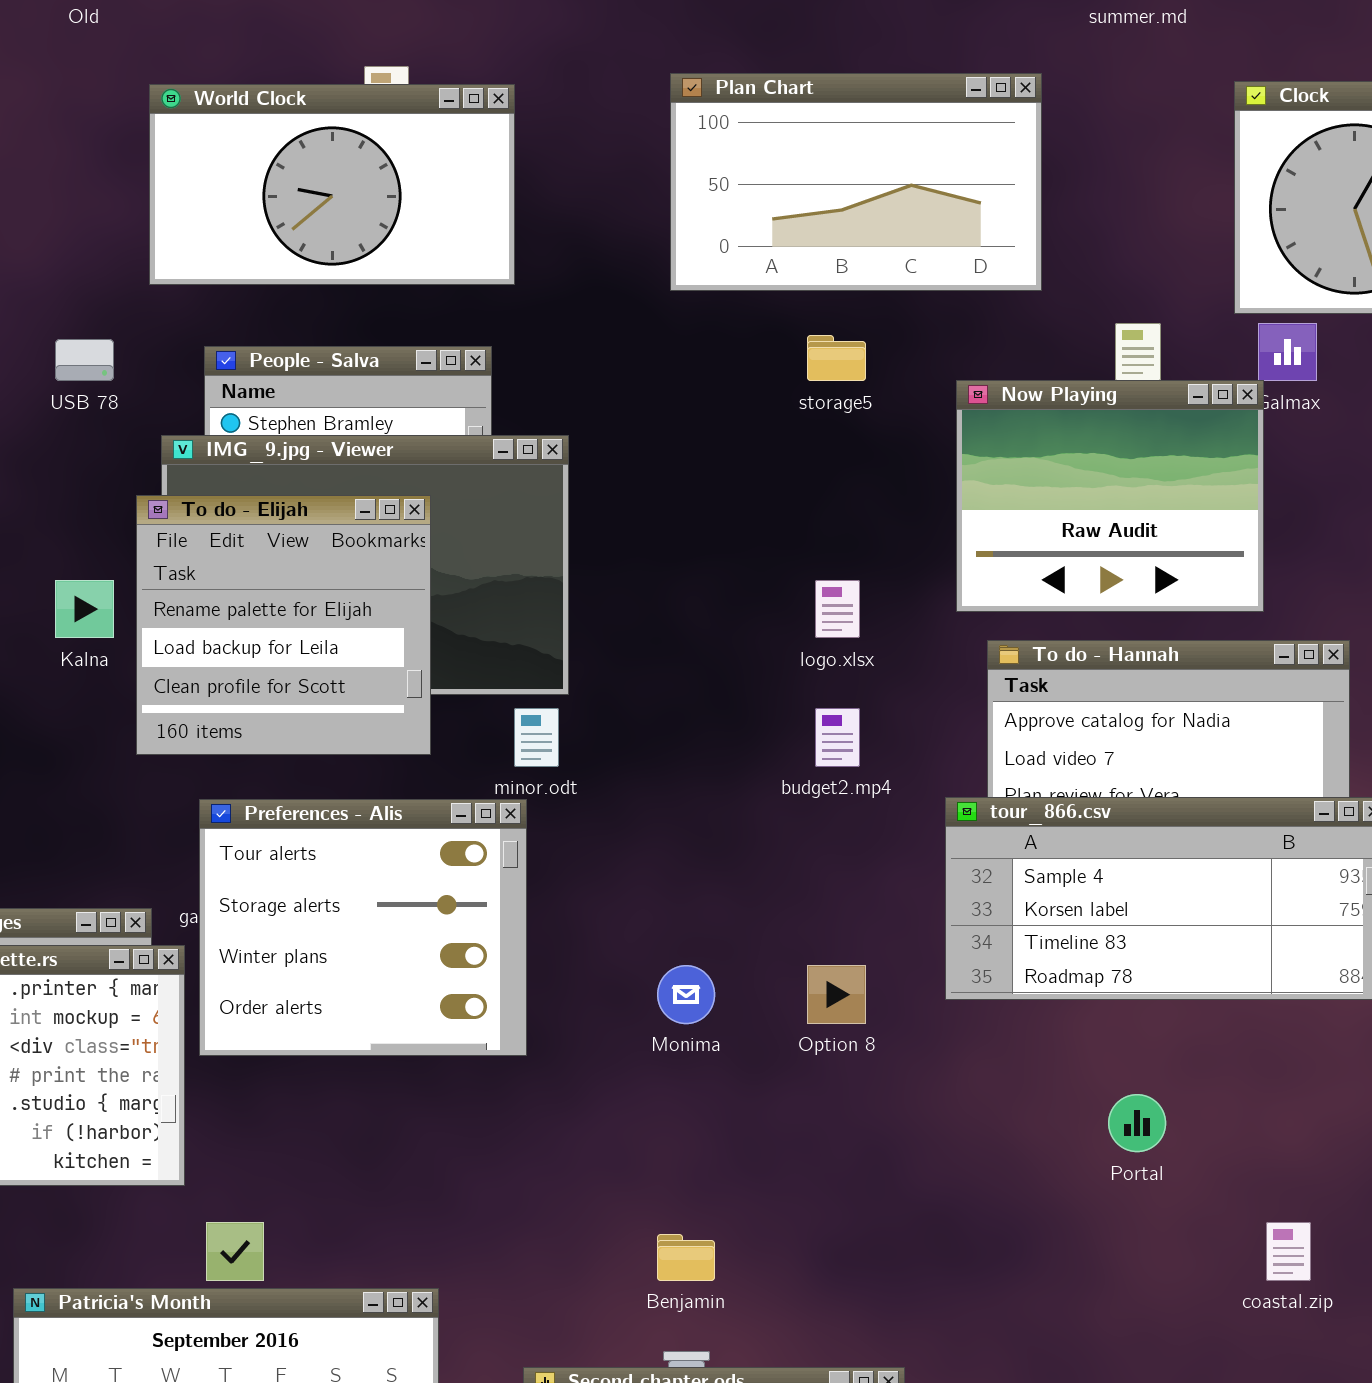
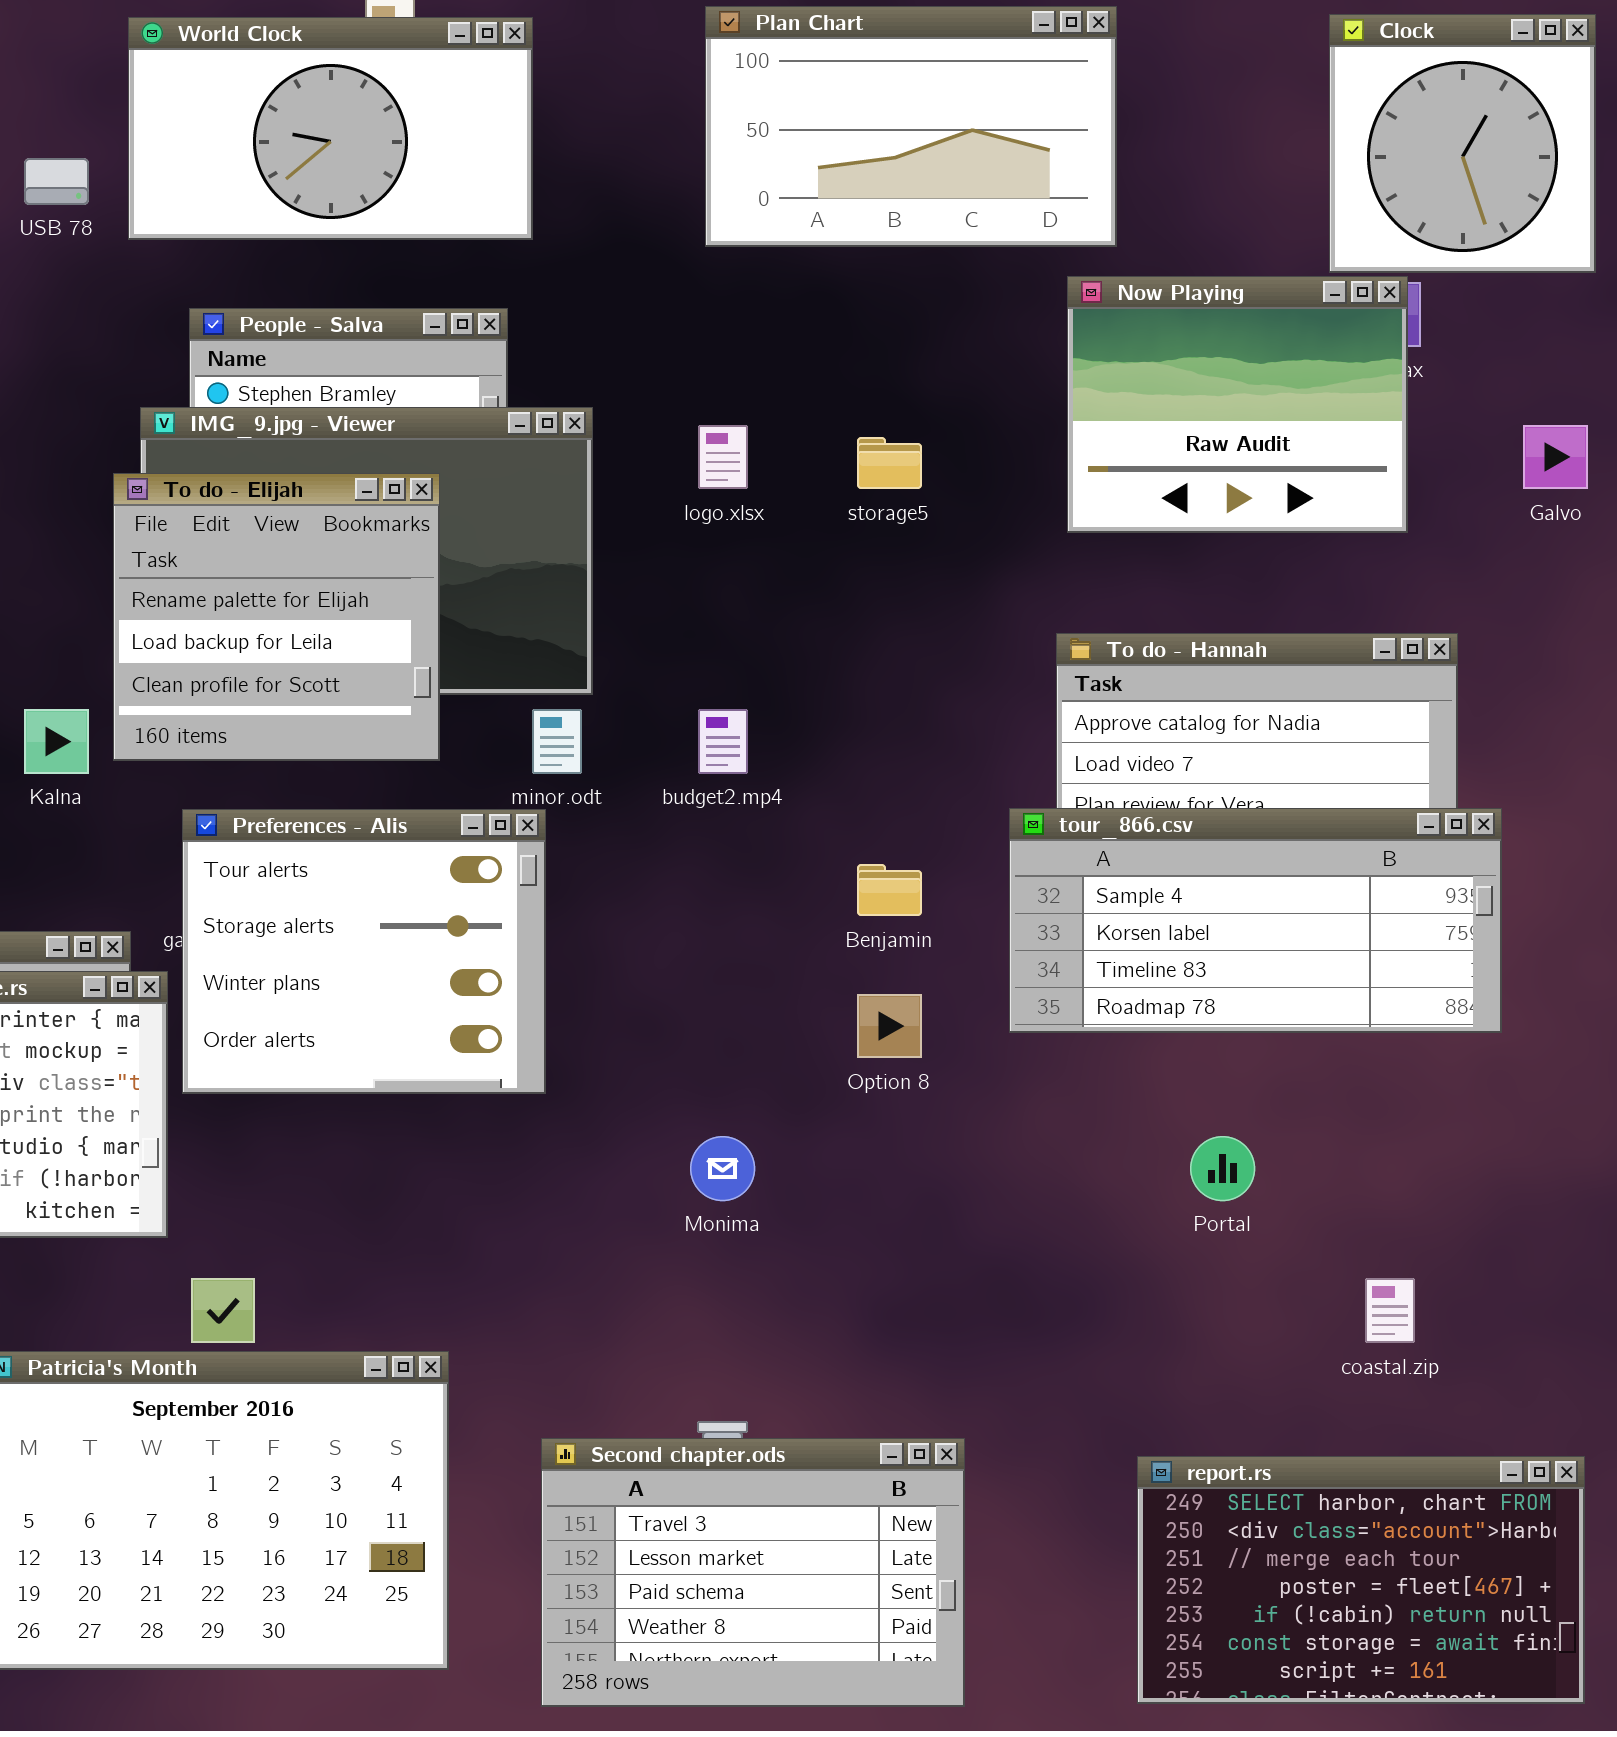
storage5: [807,335,866,381] -> [857,437,922,489], moved
USB 78: [55,339,114,381] -> [24,158,89,205], moved
Now Playing: [956,380,1264,612] -> [1067,276,1408,533], moved
Kalna: [55,580,114,638] -> [24,709,89,774], moved
logo.xlsx: [815,580,860,638] -> [698,425,748,489], moved
budget2.mp4: [815,708,860,767] -> [698,709,748,774], moved
Monima: [657,965,715,1024] -> [690,1136,755,1201], moved
Benjamin: [657,1234,715,1281] -> [857,864,922,916], moved

